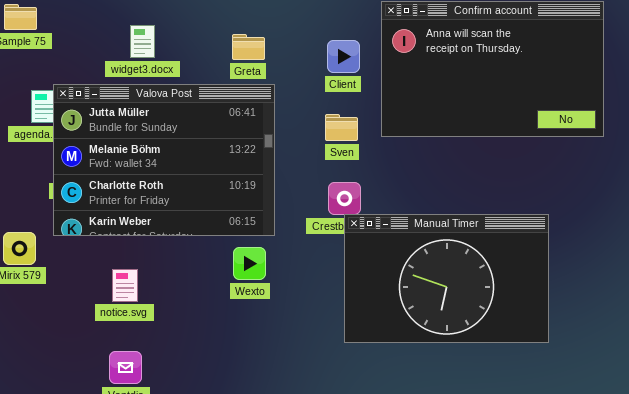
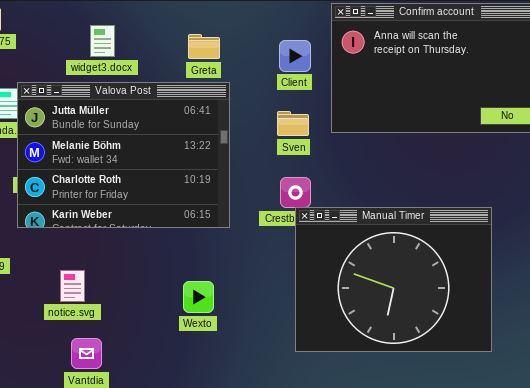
Manual Timer: [344,214,549,343] -> [295,207,492,352], resized
Wexto: [233,247,266,280] -> [183,281,214,313], moved
notice.svg: [112,269,138,302] -> [60,270,85,302], moved

